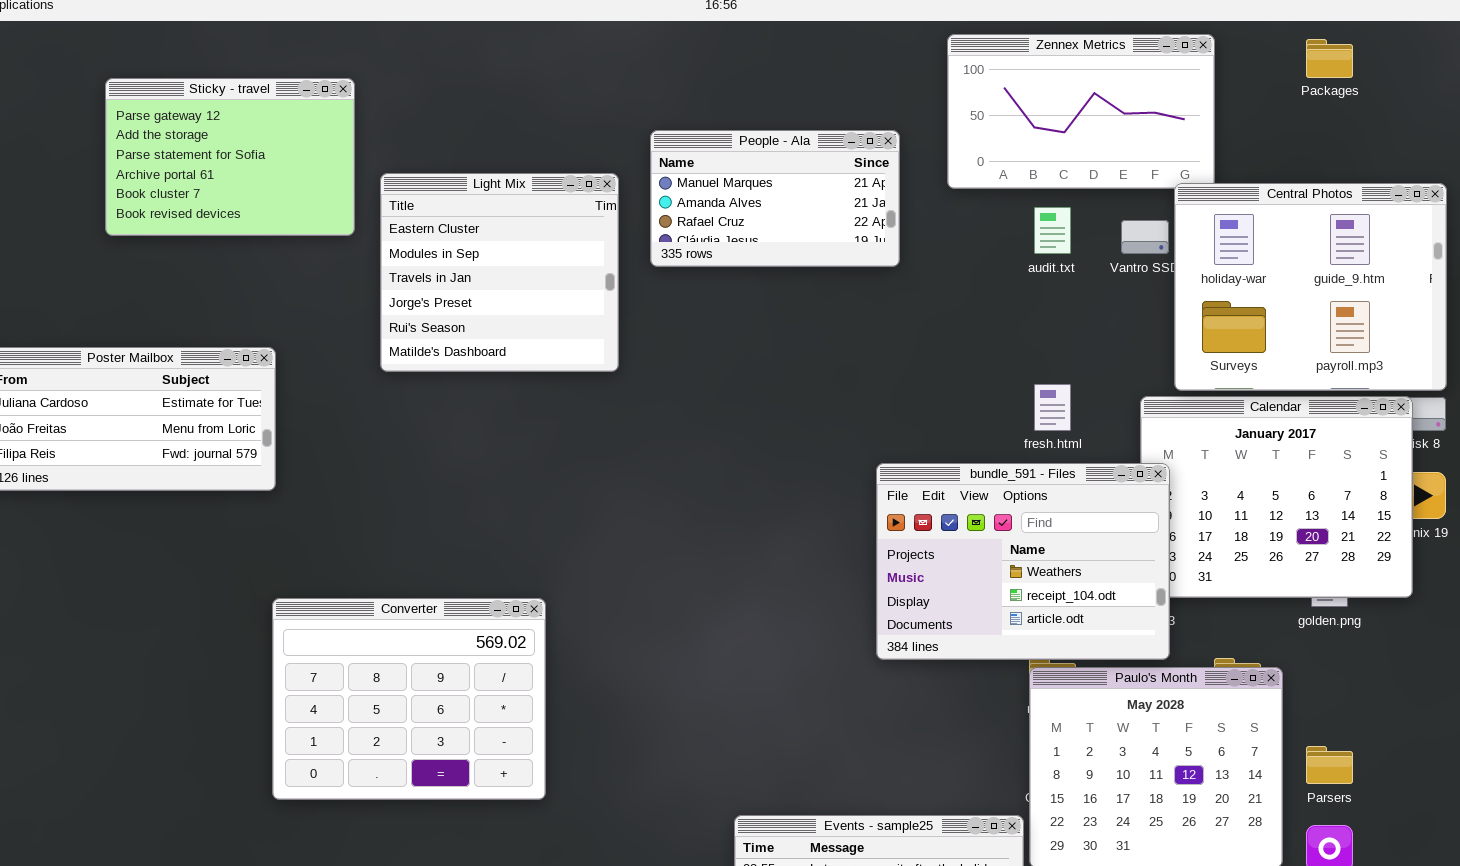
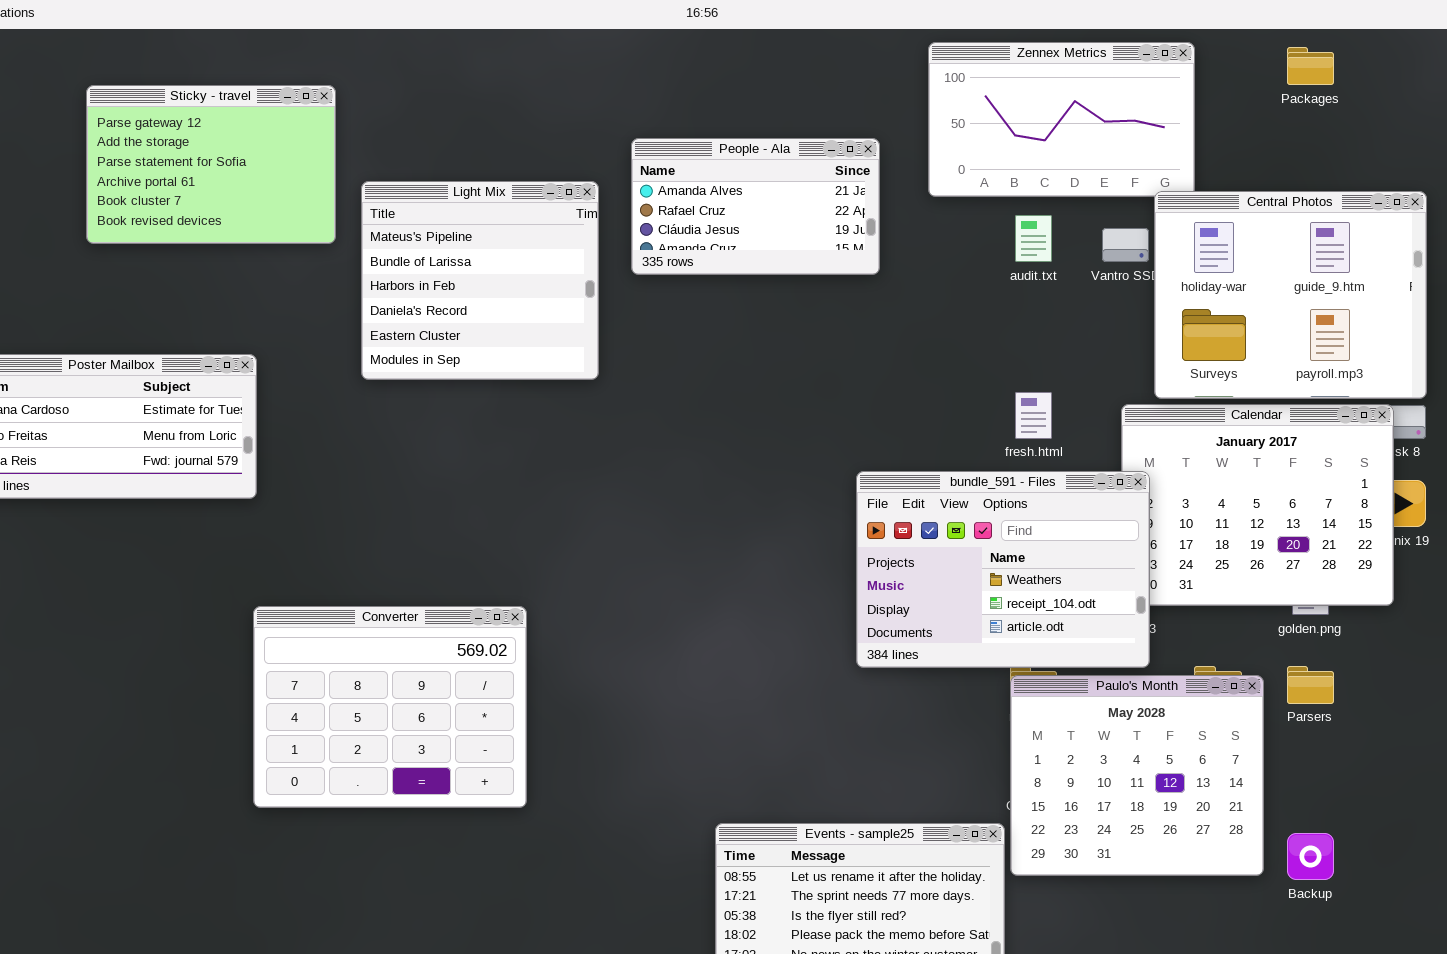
People - Ala: [650,130,900,267] -> [631,138,880,275], scrolled down 1 row
Light Mix: [380,173,619,372] -> [361,181,599,380], scrolled up 4 rows
Parsers: [1306,746,1353,784] -> [1287,666,1334,704], moved

